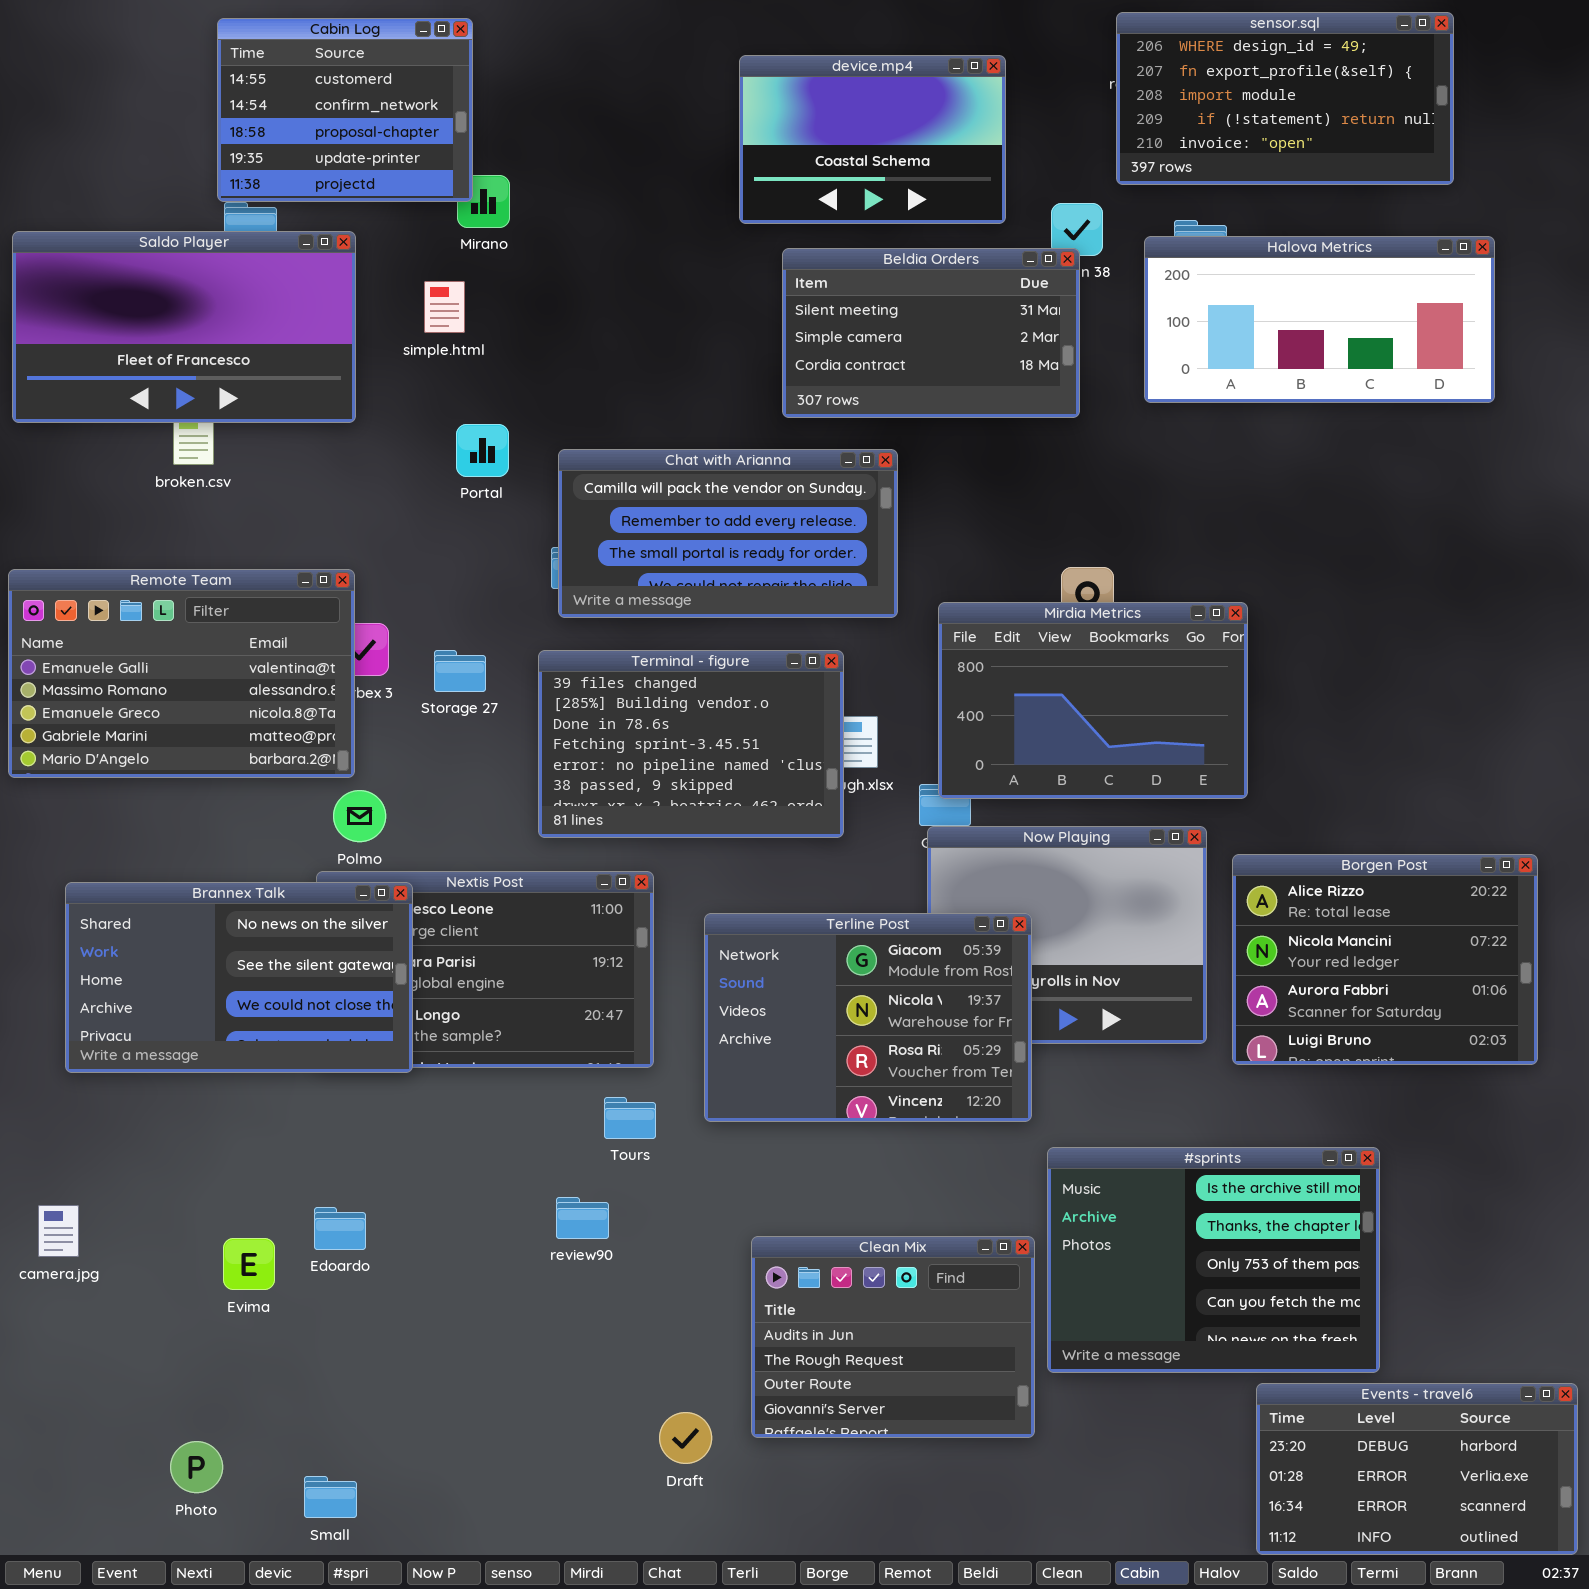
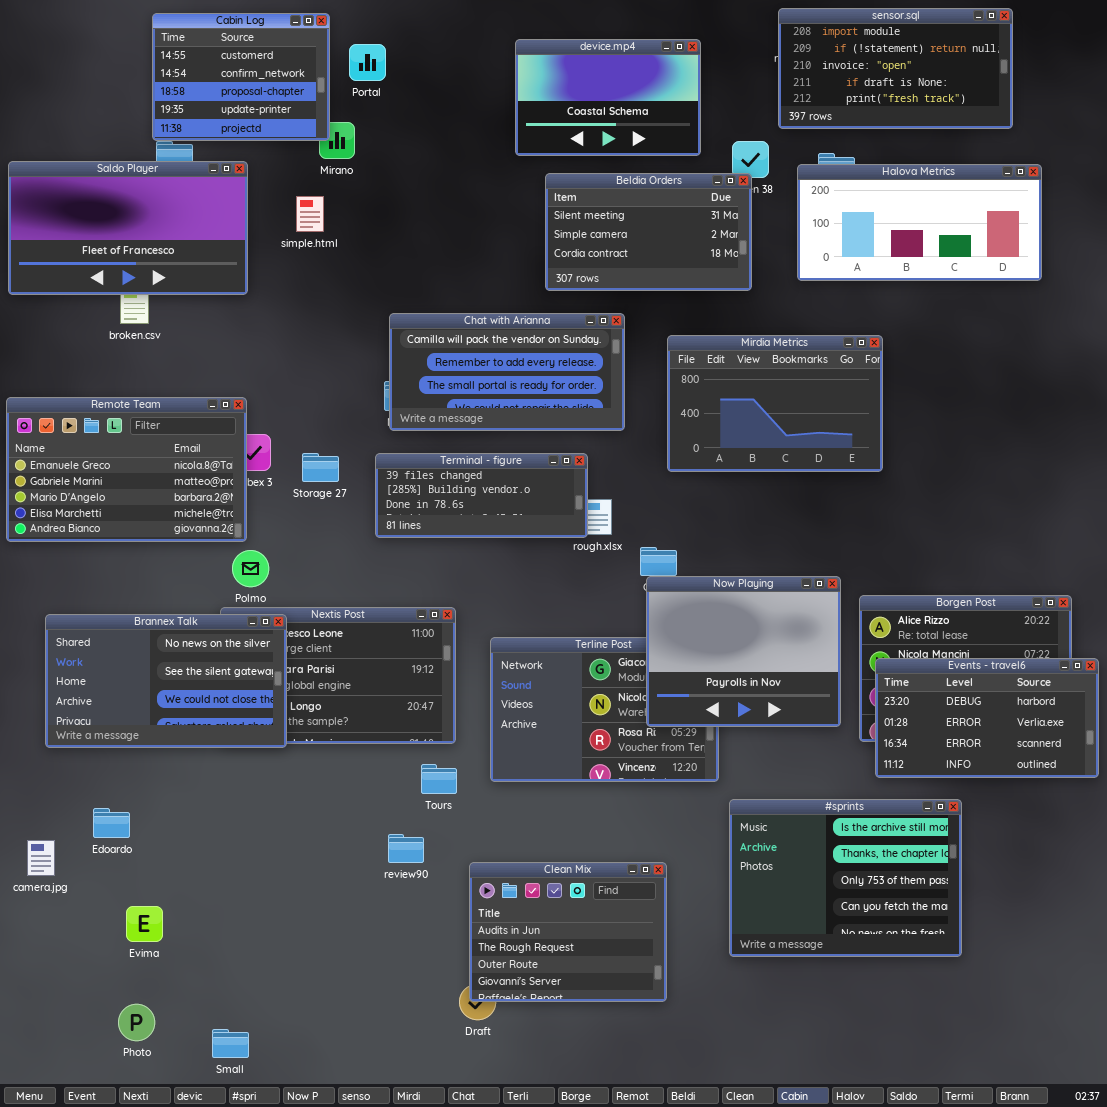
sensor.sql: [1116,12,1454,185] -> [778,8,1013,129], scrolled down 2 rows
Portal: [456,424,509,477] -> [349,44,386,81], moved
Remote Team: [8,569,355,778] -> [6,397,247,542], scrolled down 2 rows
Mirdia Metrics: [938,602,1248,799] -> [667,335,883,472], moved
Terminal - figure: [538,650,844,838] -> [375,453,588,538], resized
Now Playing: [927,826,1207,1044] -> [646,576,841,727], raised
Edoardo: [314,1207,366,1250] -> [93,808,130,838], moved
Clean Mix: [751,1236,1035,1438] -> [469,862,667,1002], moved
Evima: [223,1238,275,1290] -> [126,906,163,942], moved
Events - travel6: [1256,1383,1578,1555] -> [875,658,1099,778], moved

